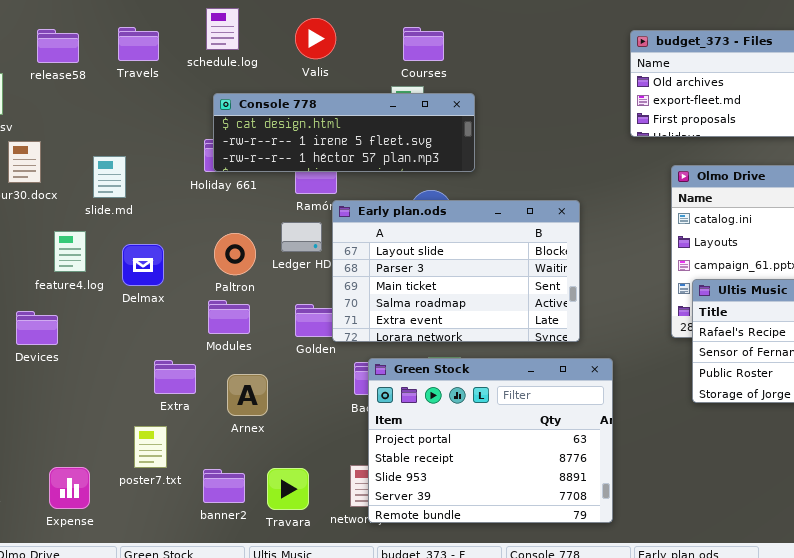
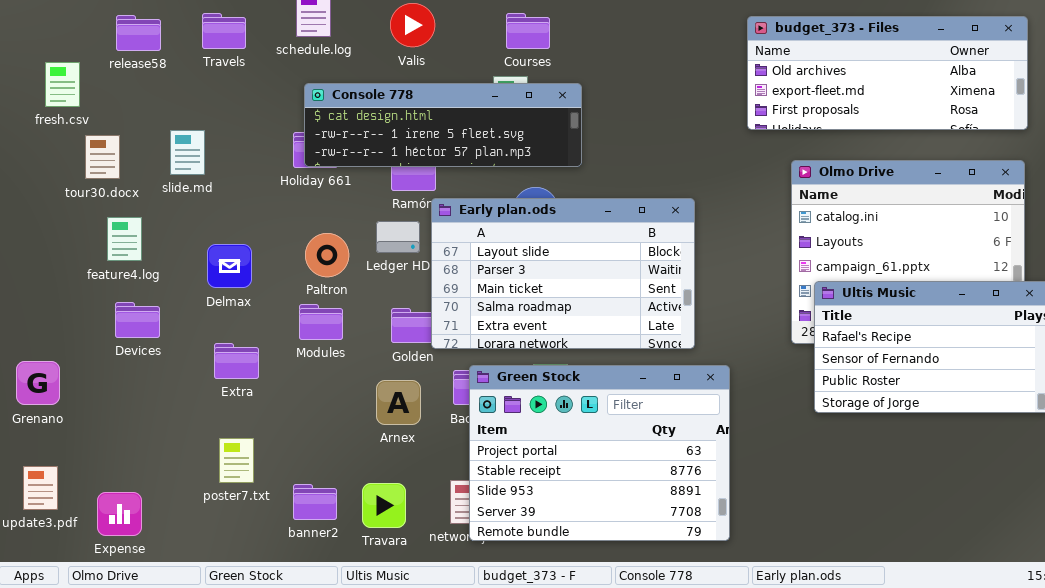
slide.md: [93,156,126,198] -> [170,130,205,175], moved
feature4.log: [54,231,86,272] -> [107,217,142,261], moved
Devices: [16,311,58,345] -> [115,302,160,338], moved
Extra: [154,360,196,394] -> [214,343,259,379], moved
Arnex: [227,374,268,416] -> [376,380,421,425], moved
Expense: [49,467,90,509] -> [97,492,142,536], moved

